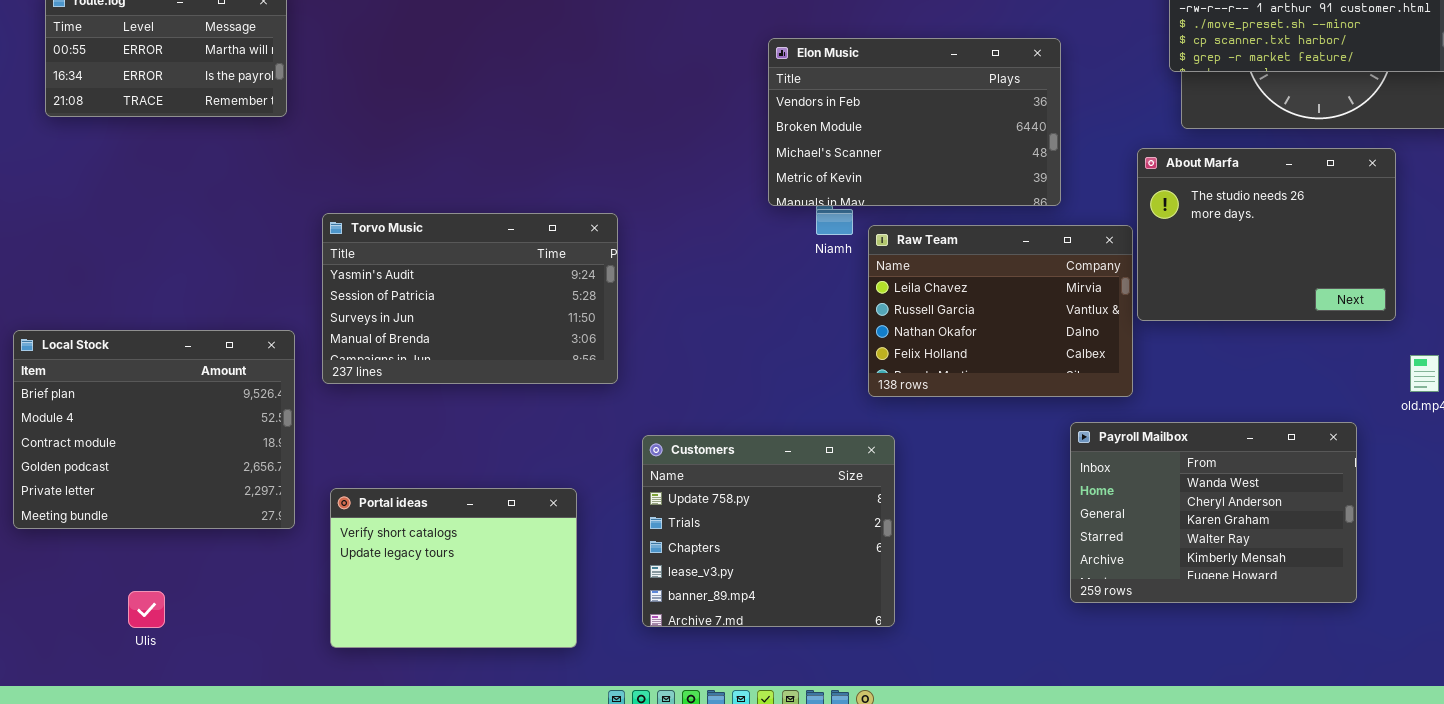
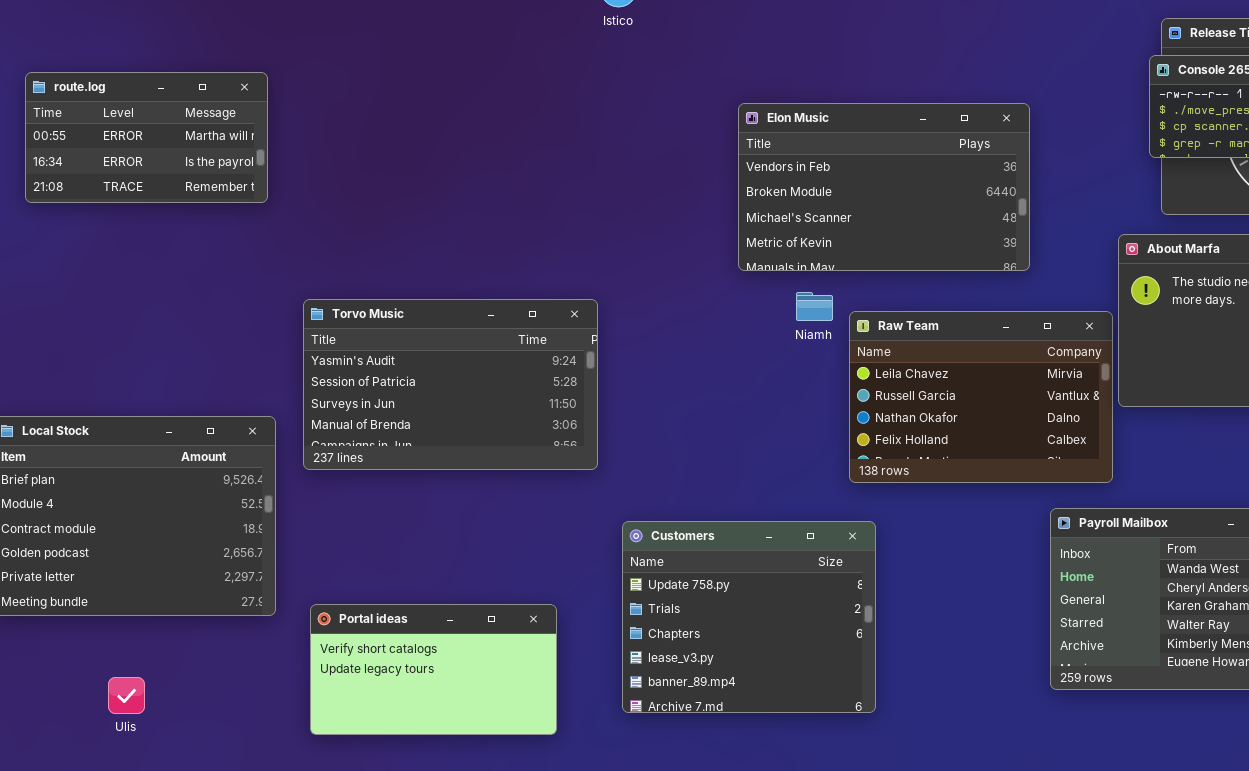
Elon Music: [768,38,1061,206] -> [738,103,1030,271], moved
Portal ideas: [330,488,577,648] -> [310,604,557,735], resized

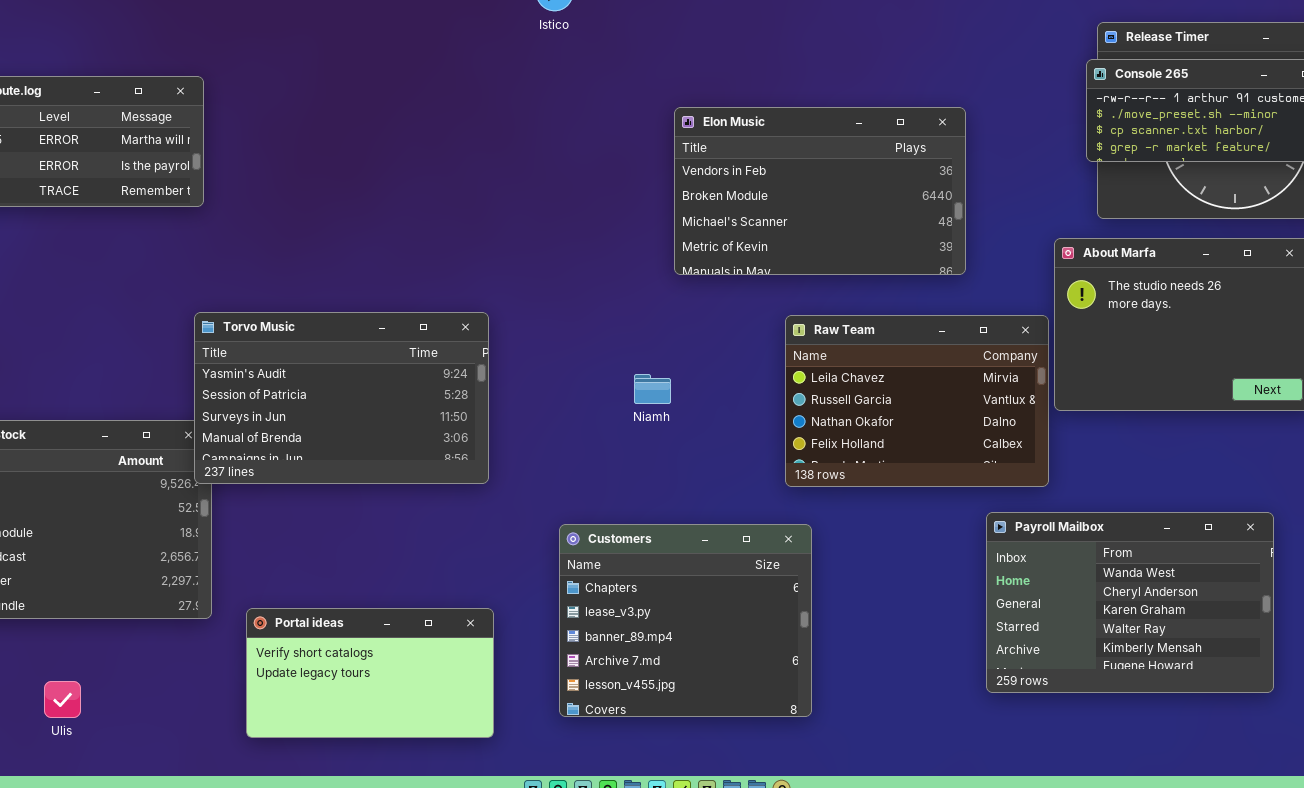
Niamh: [796,292,833,321] -> [634,374,671,404], moved
Torvo Music: [303,299,598,470] -> [194,312,489,484], moved
Customers: [622,521,876,713] -> [559,524,812,717], scrolled down 2 rows

